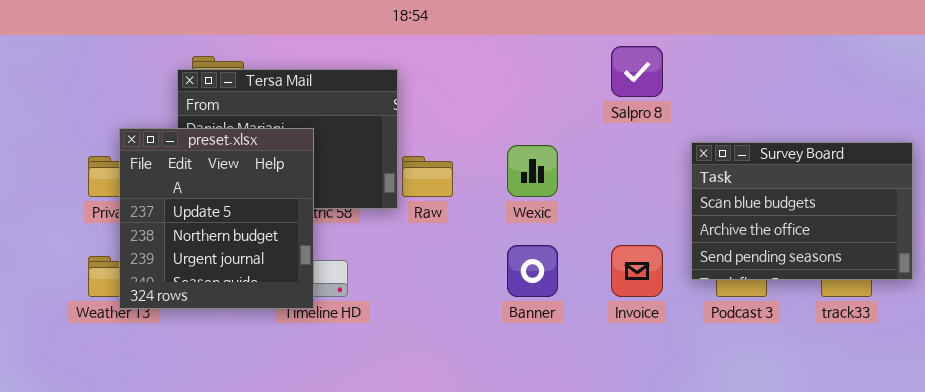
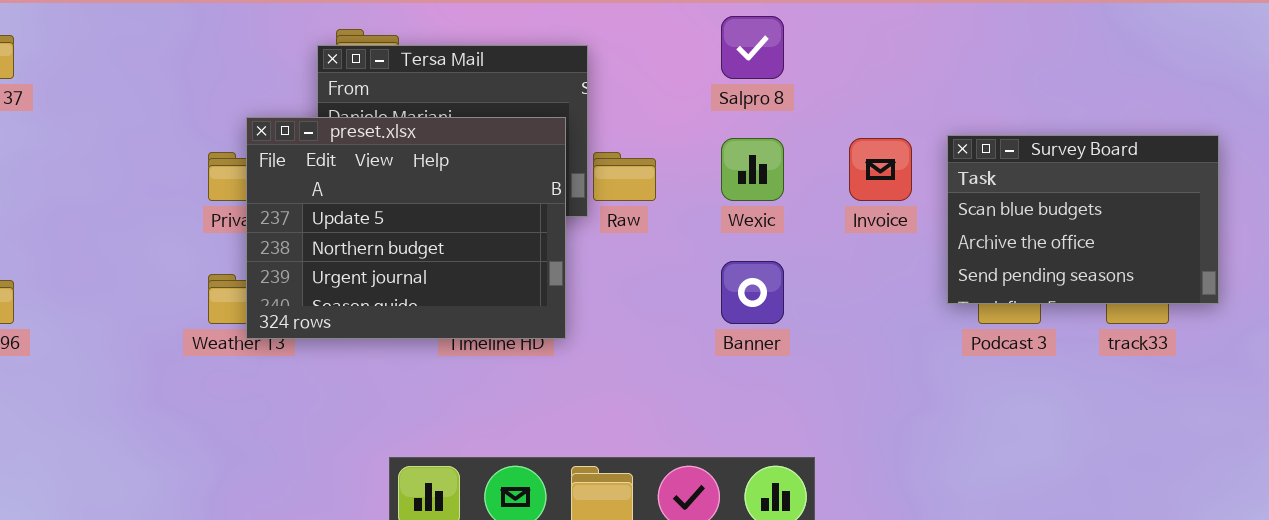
Salpro 8: [611,46,663,97] -> [721,16,784,79], moved
preset.xlsx: [119,128,314,309] -> [246,117,566,339], resized
Invoice: [611,245,663,297] -> [849,138,912,201], moved

